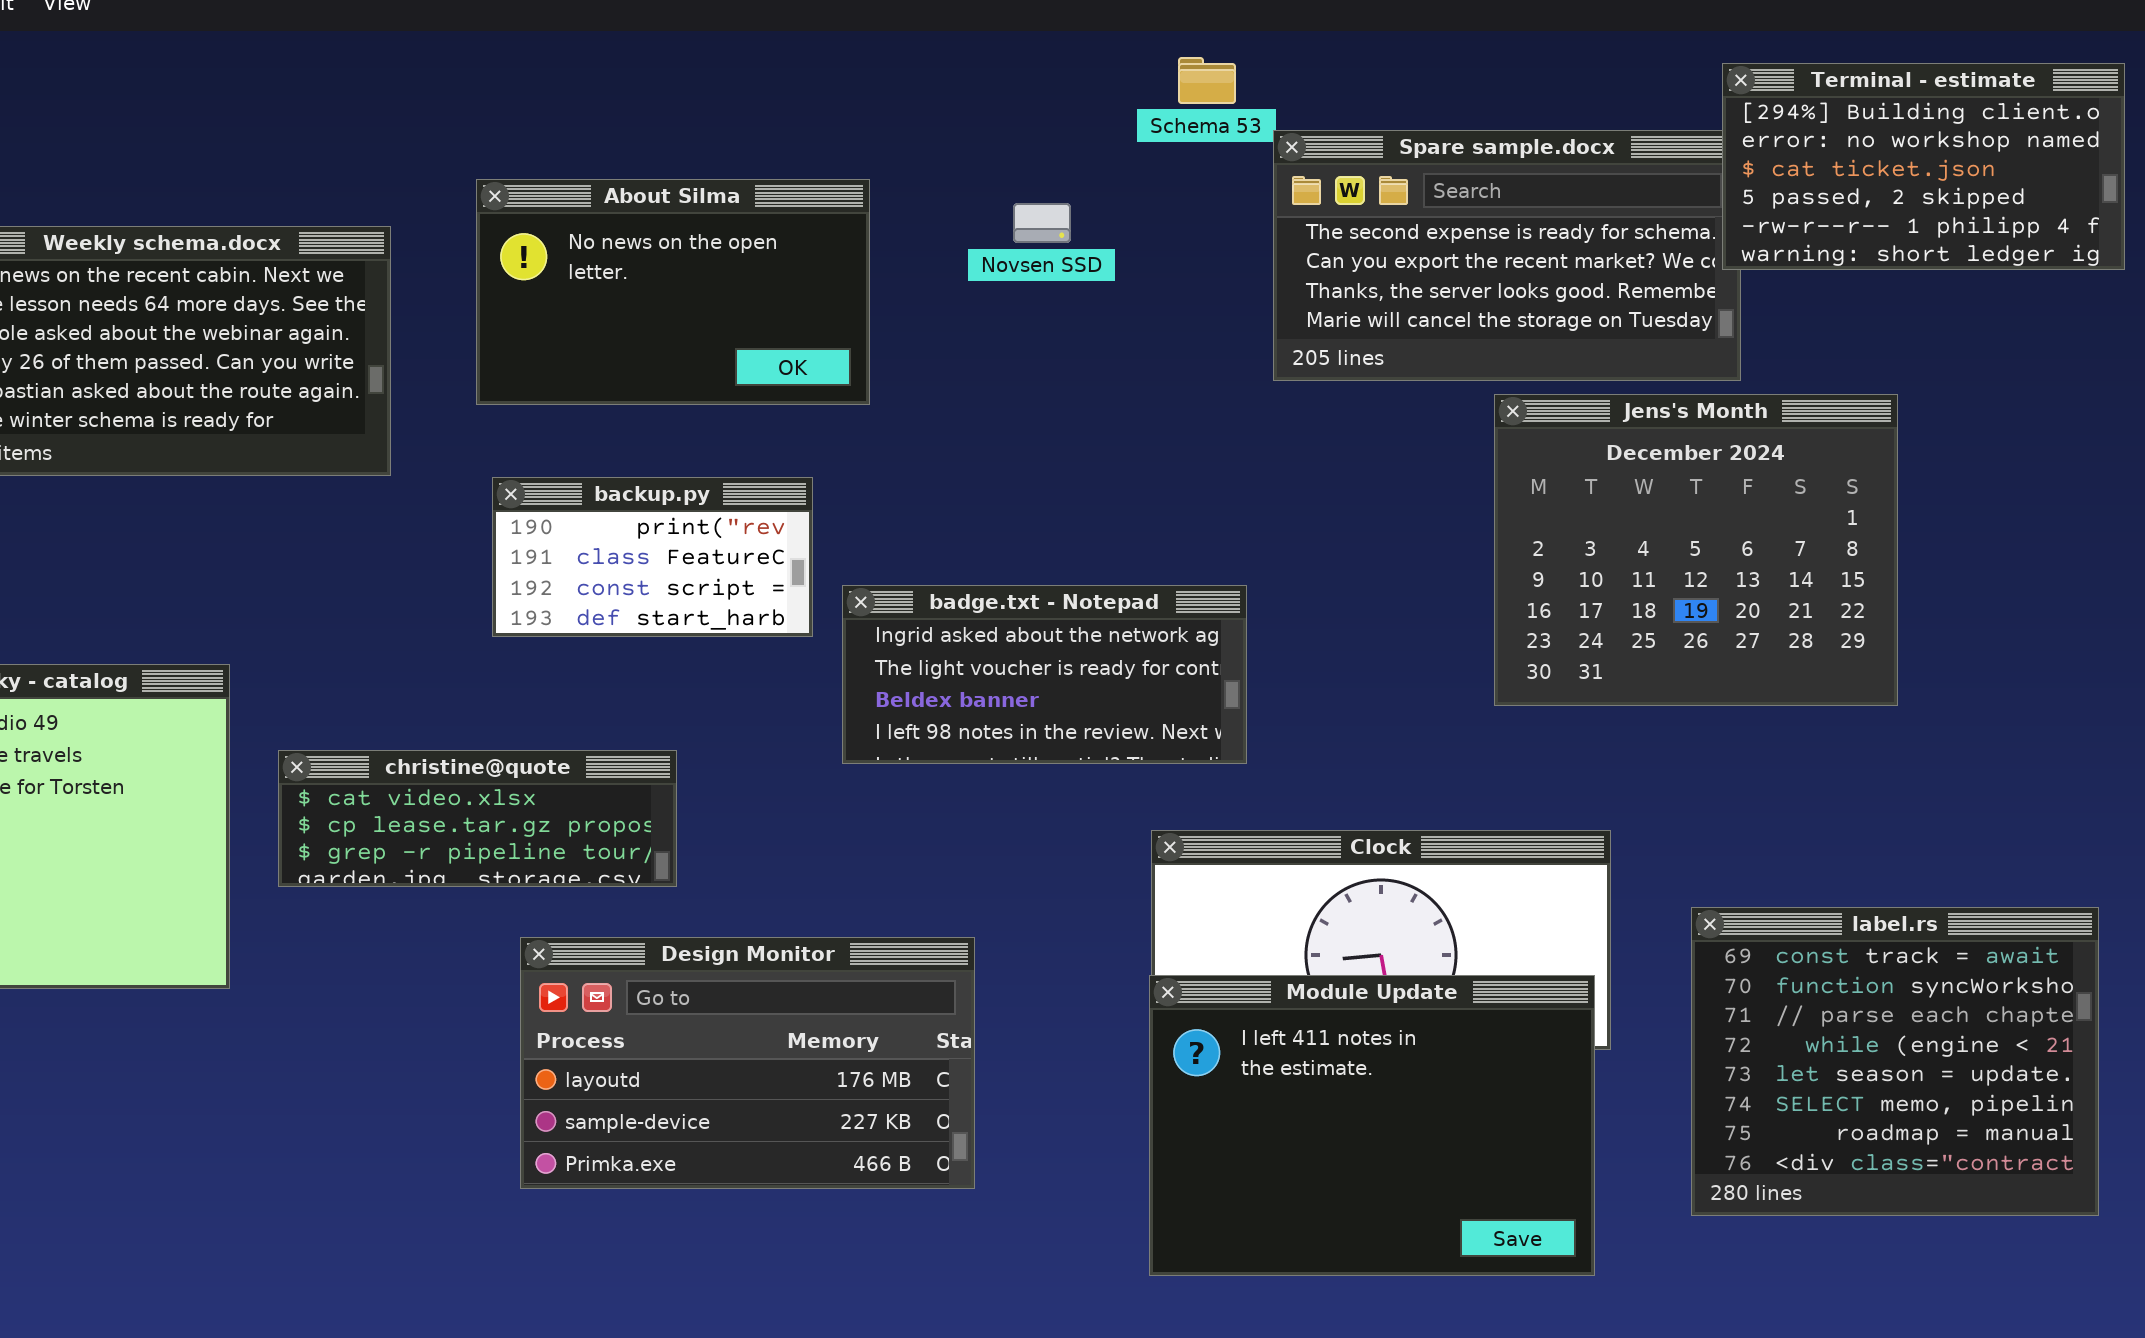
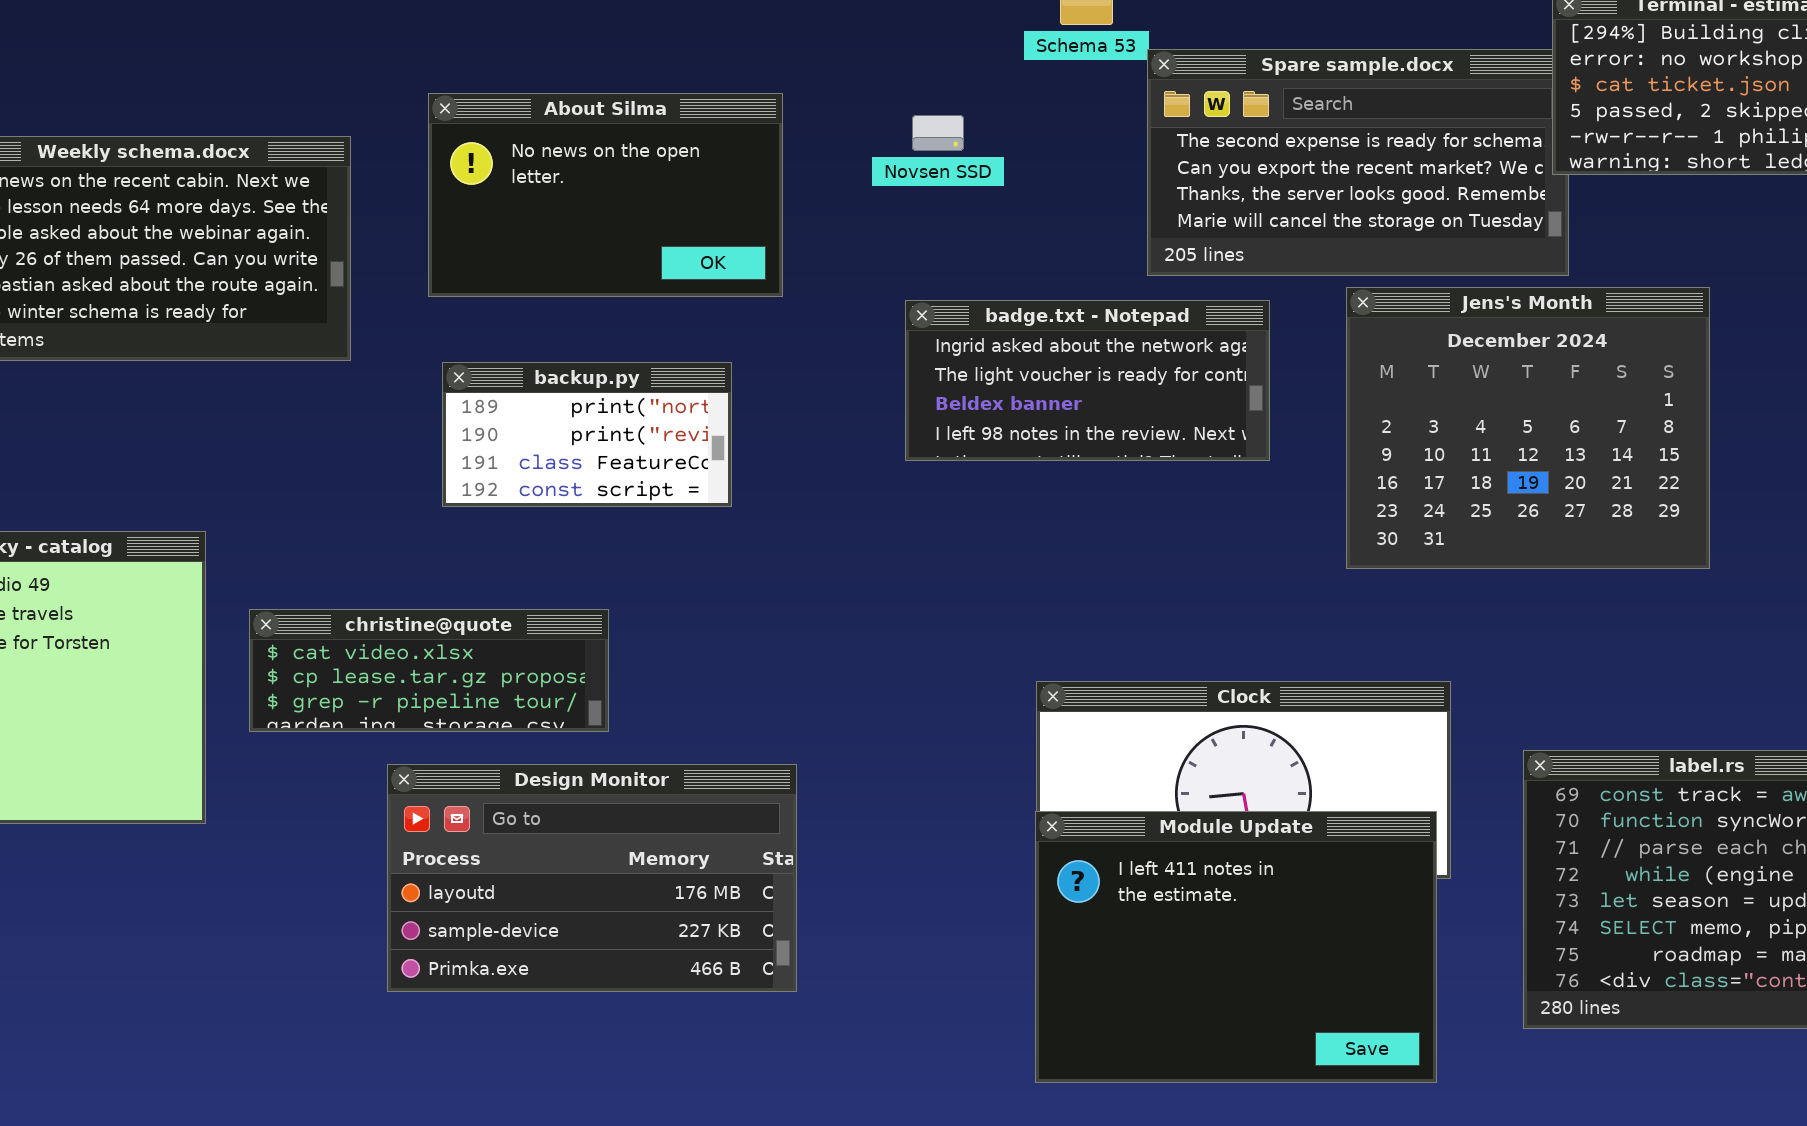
backup.py: [492,477,813,637] -> [442,362,732,507], scrolled up 1 row
badge.txt - Notepad: [842,585,1247,764] -> [905,300,1270,461], moved
Design Monitor: [520,937,975,1189] -> [387,764,797,992], moved

